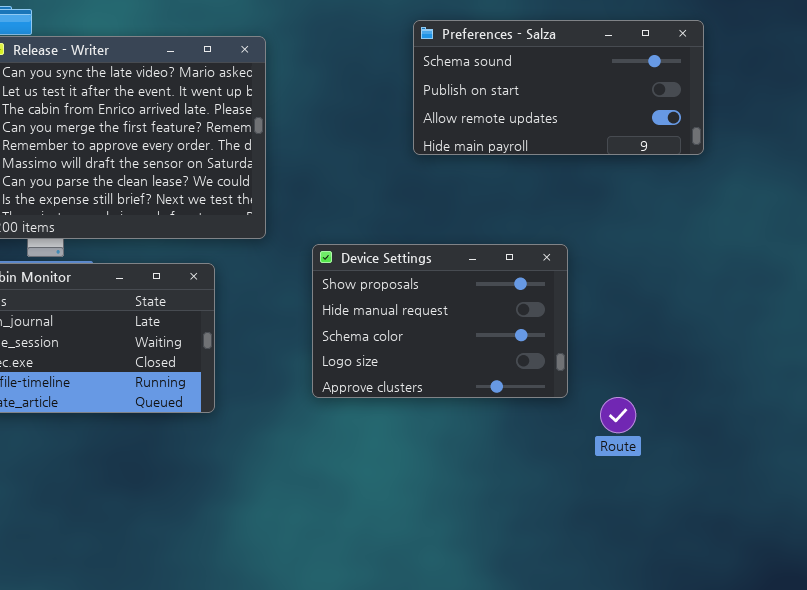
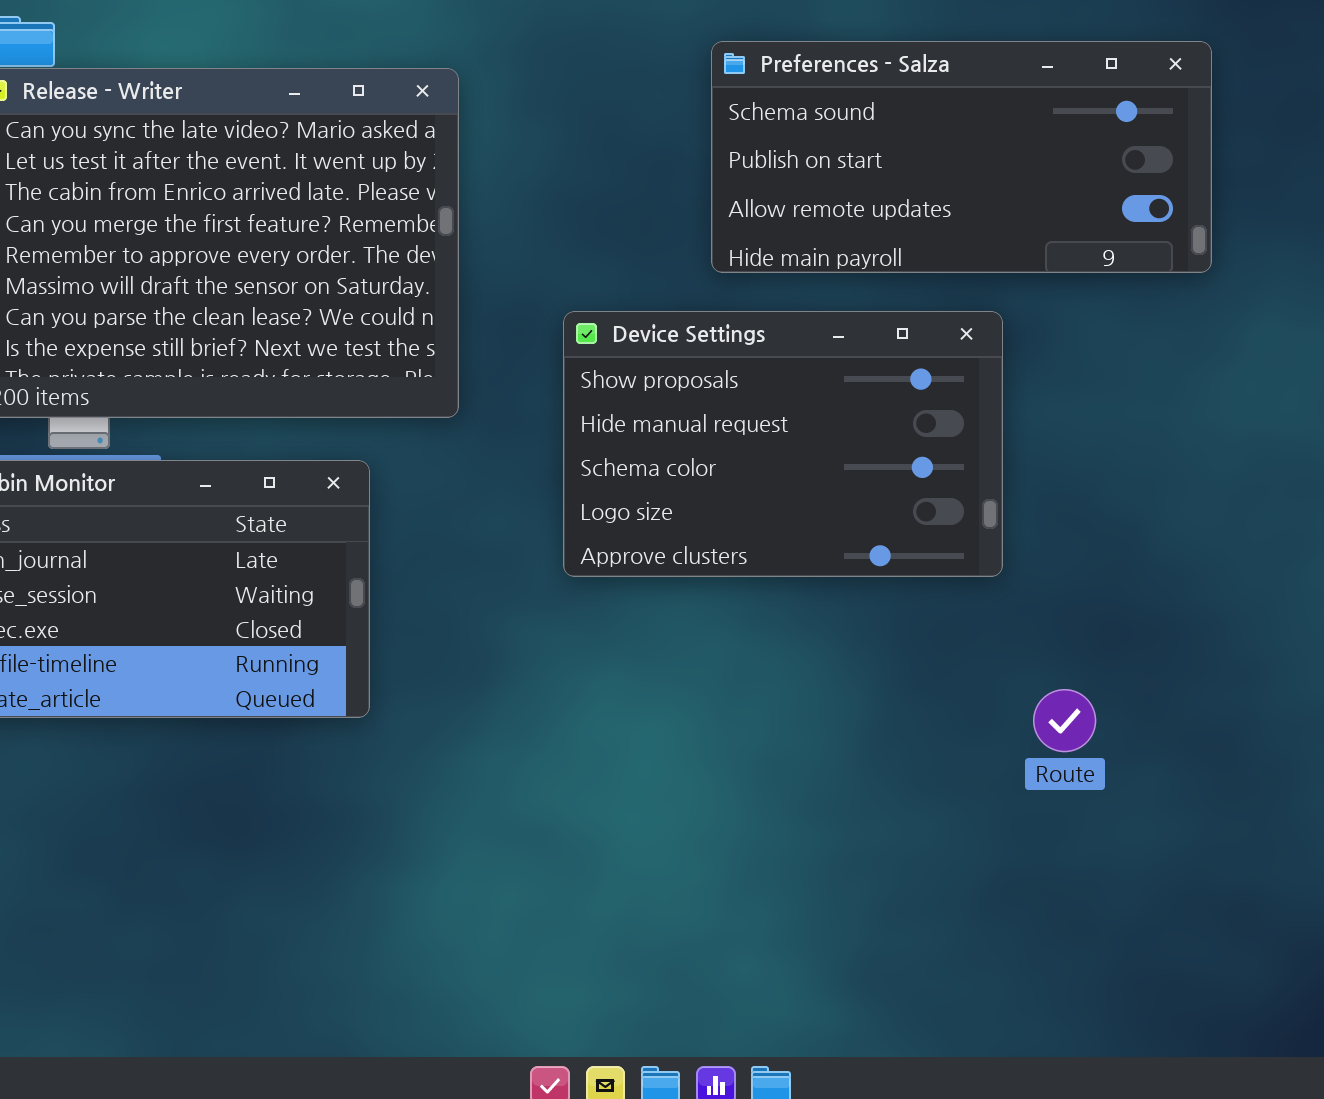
Device Settings: [312,244,568,398] -> [563,311,1003,577], moved

